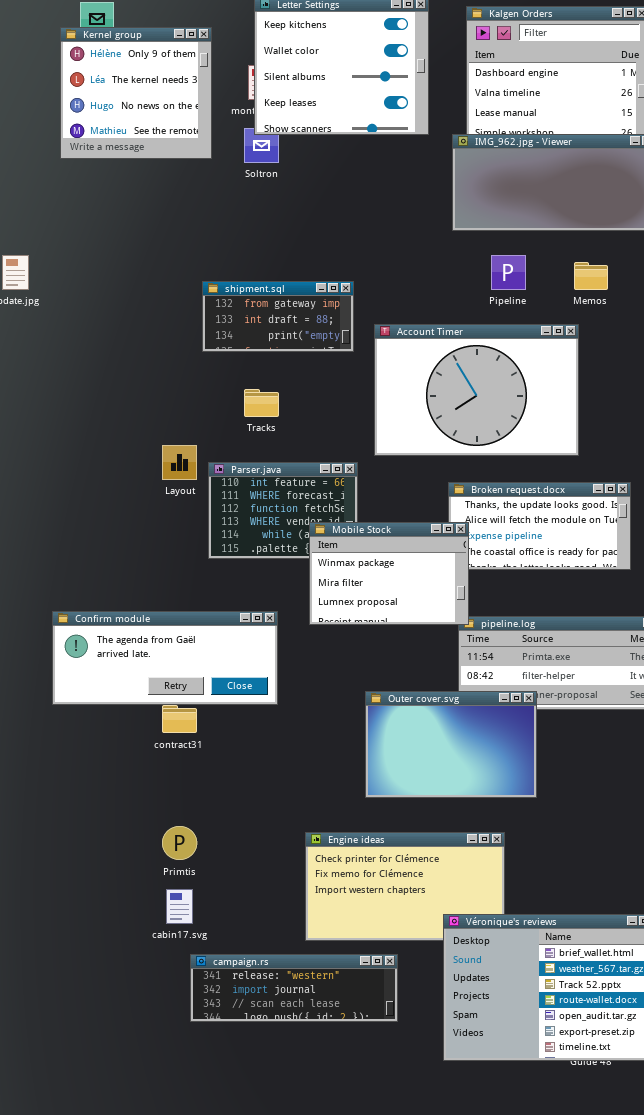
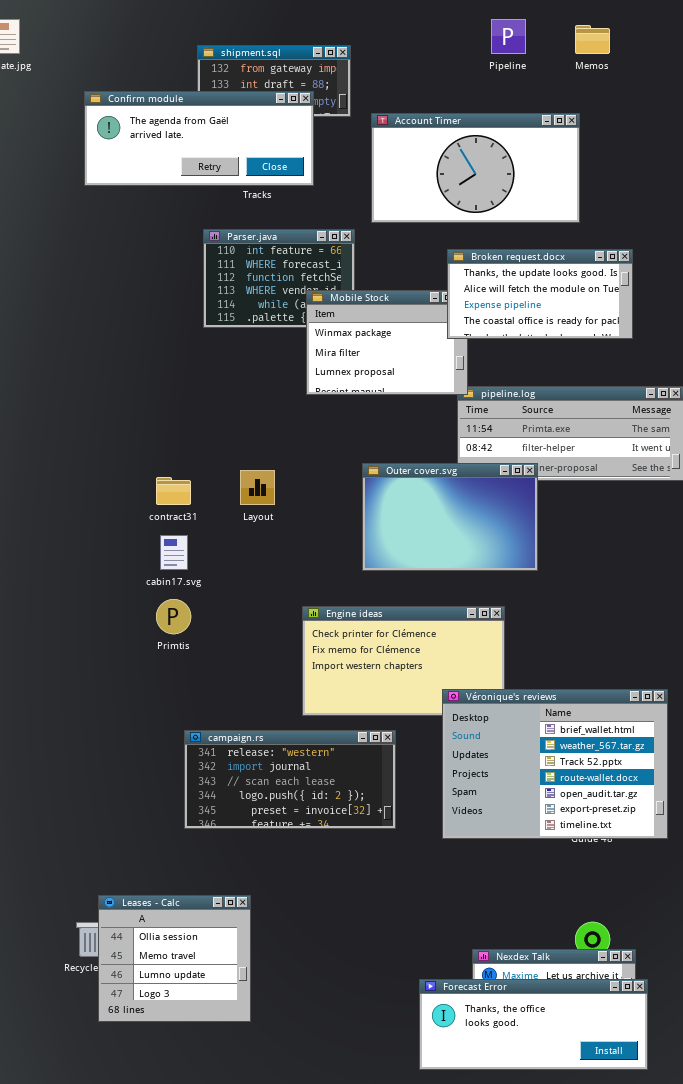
Account Timer: [374,324,579,456] -> [371,113,580,223], resized
Layout: [162,445,197,480] -> [240,470,275,505], moved
Broken request.docx: [448,482,631,570] -> [447,249,633,339], raised
Confirm module: [52,611,278,705] -> [84,91,314,186], moved
cabin17.svg: [166,889,193,924] -> [160,535,188,570], moved
campaign.rs: [190,954,398,1022] -> [184,730,396,829], resized

